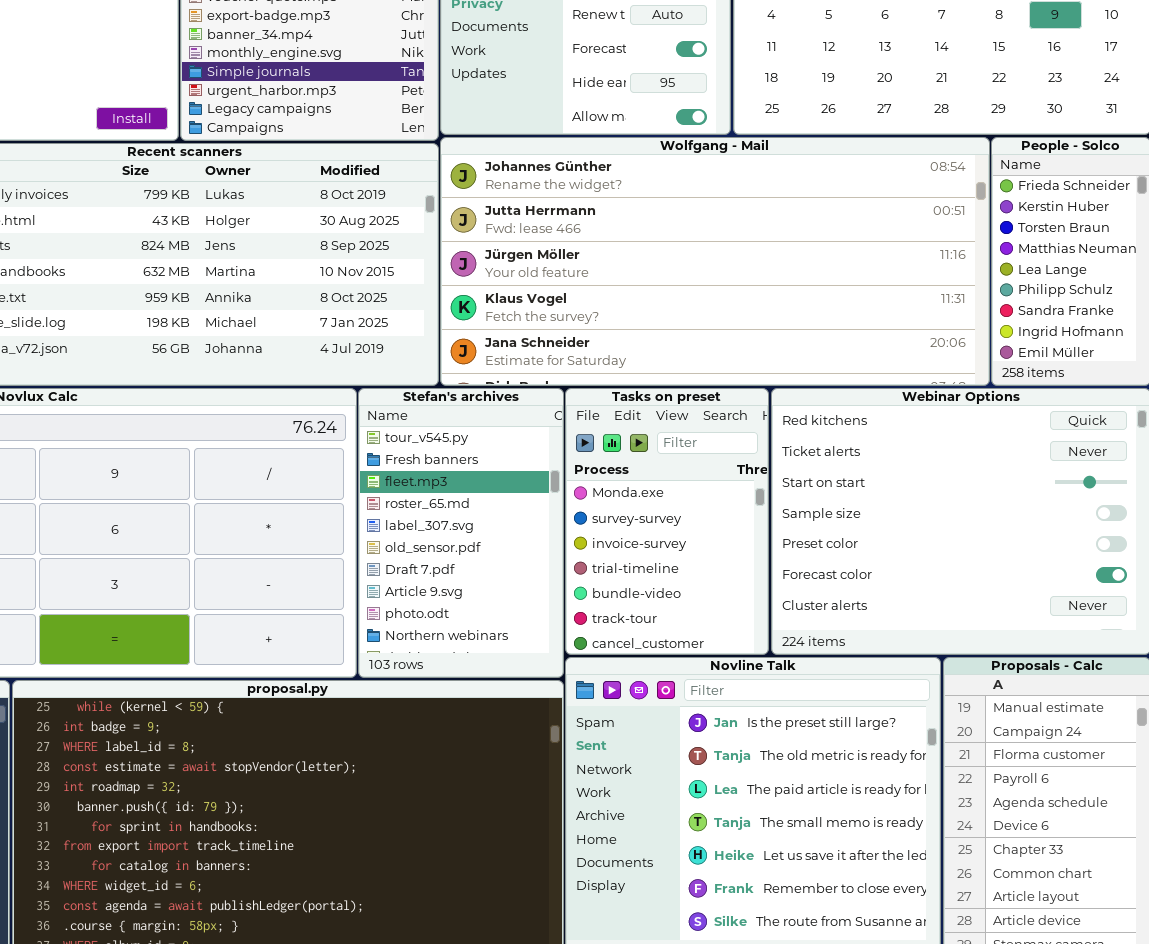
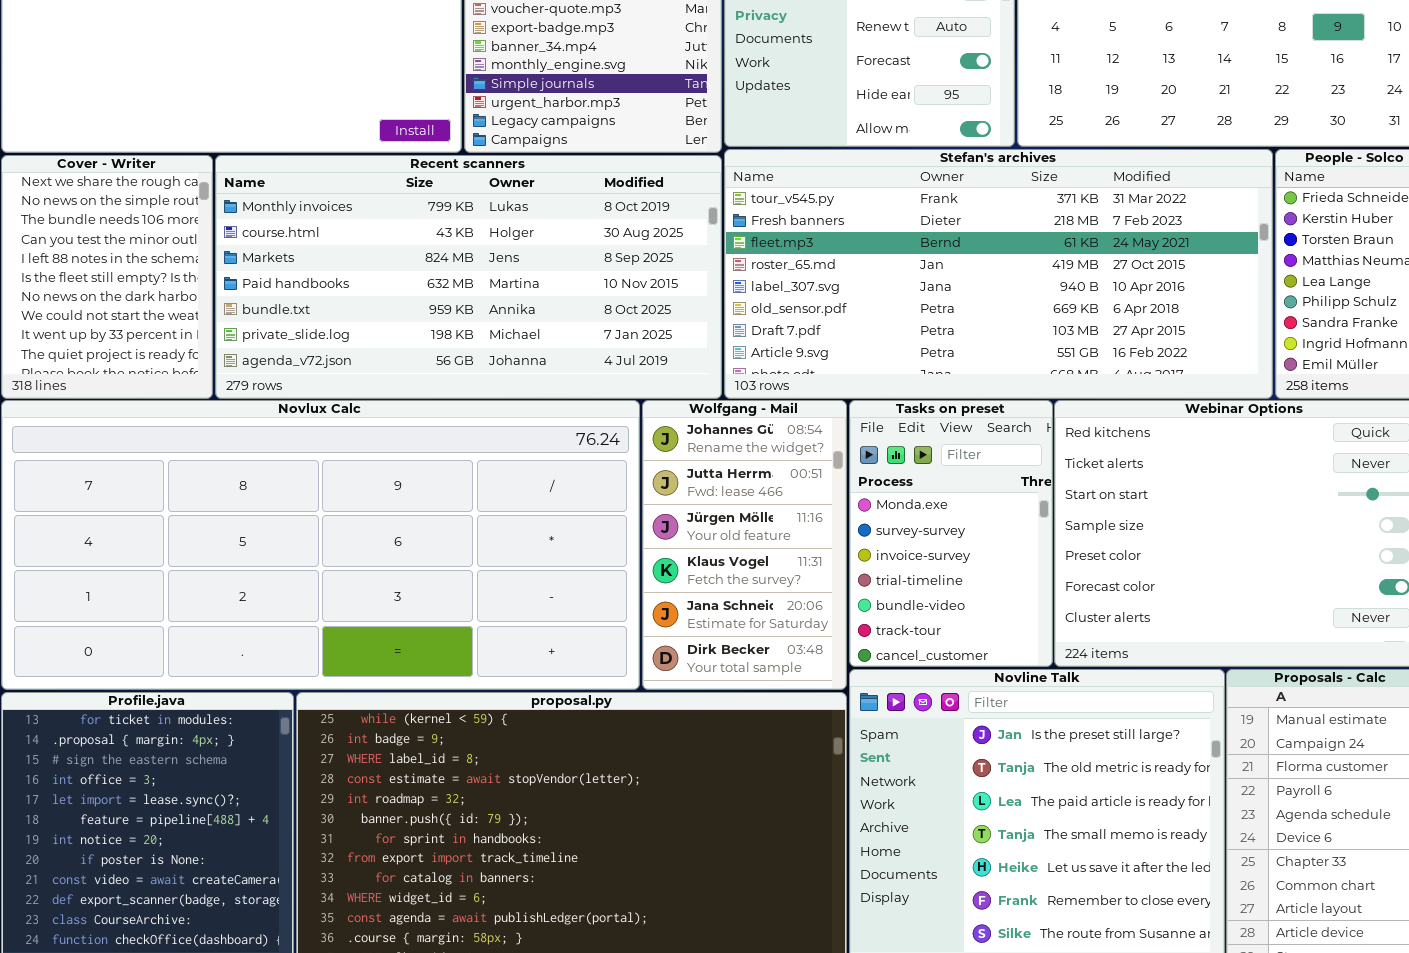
Wolfgang - Mail: [440,137,990,386] -> [642,400,847,690], moved, resized
Stefan's archives: [358,388,564,678] -> [724,149,1273,399], moved, resized

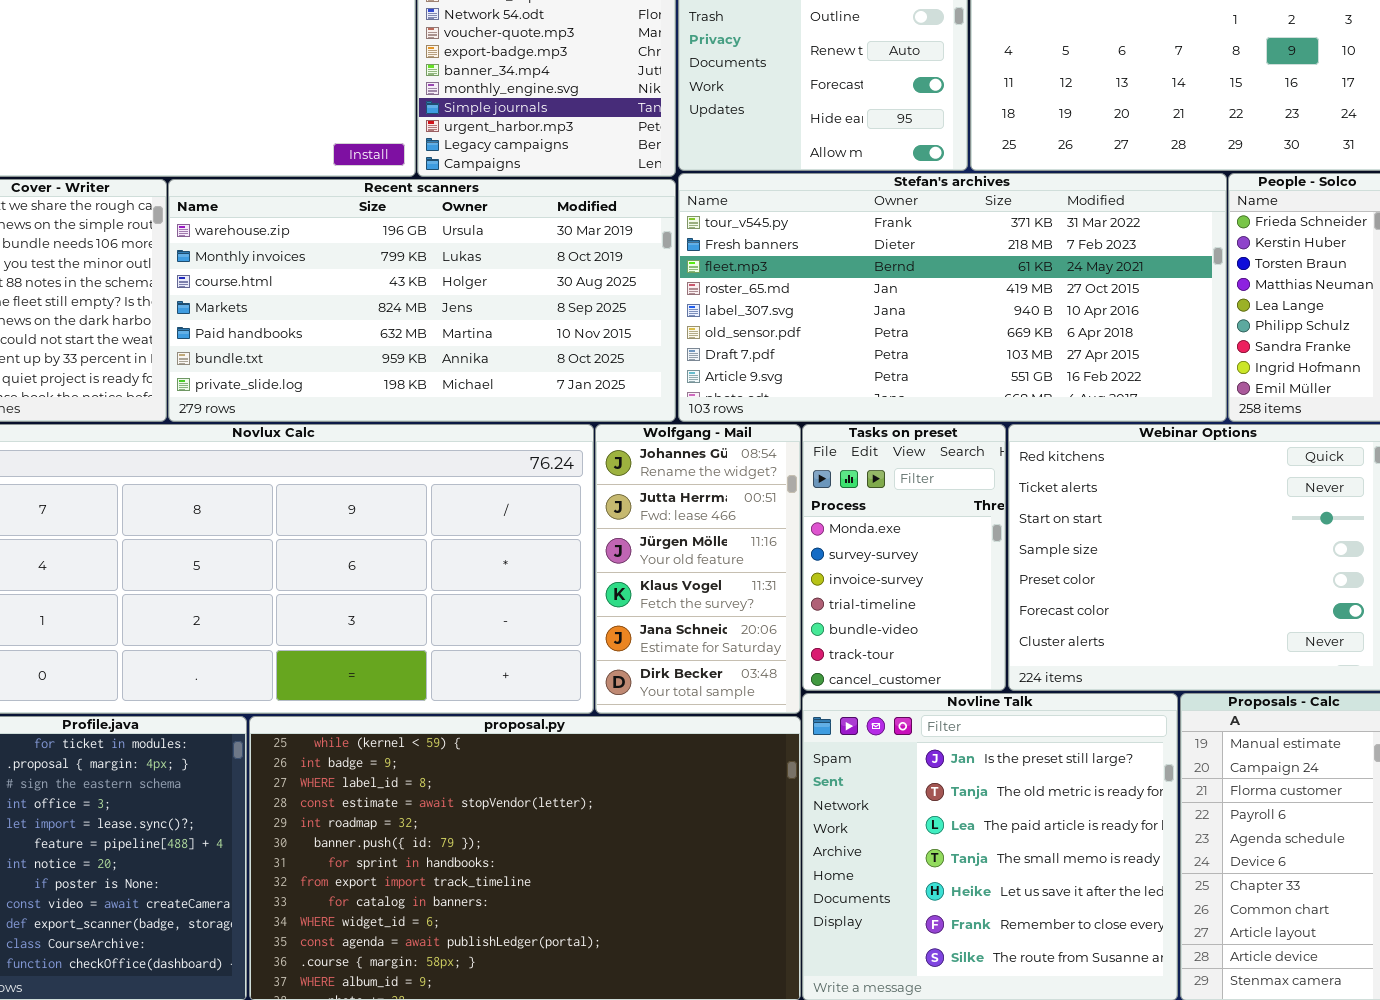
Recent scanners: [215,155,722,399] -> [168,179,676,422], scrolled up 1 row

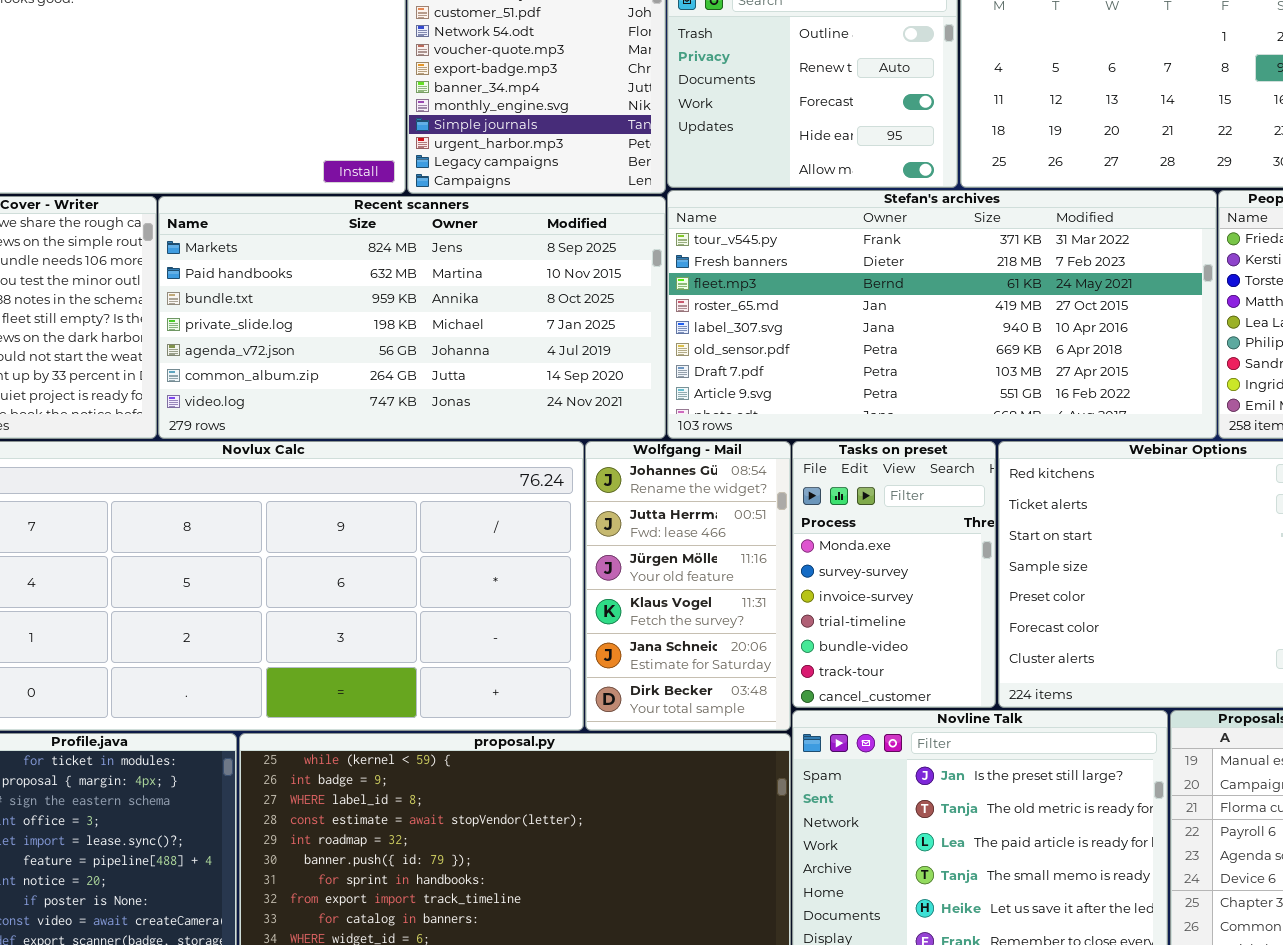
Recent scanners: [168,179,676,422] -> [158,196,666,439], scrolled down 3 rows

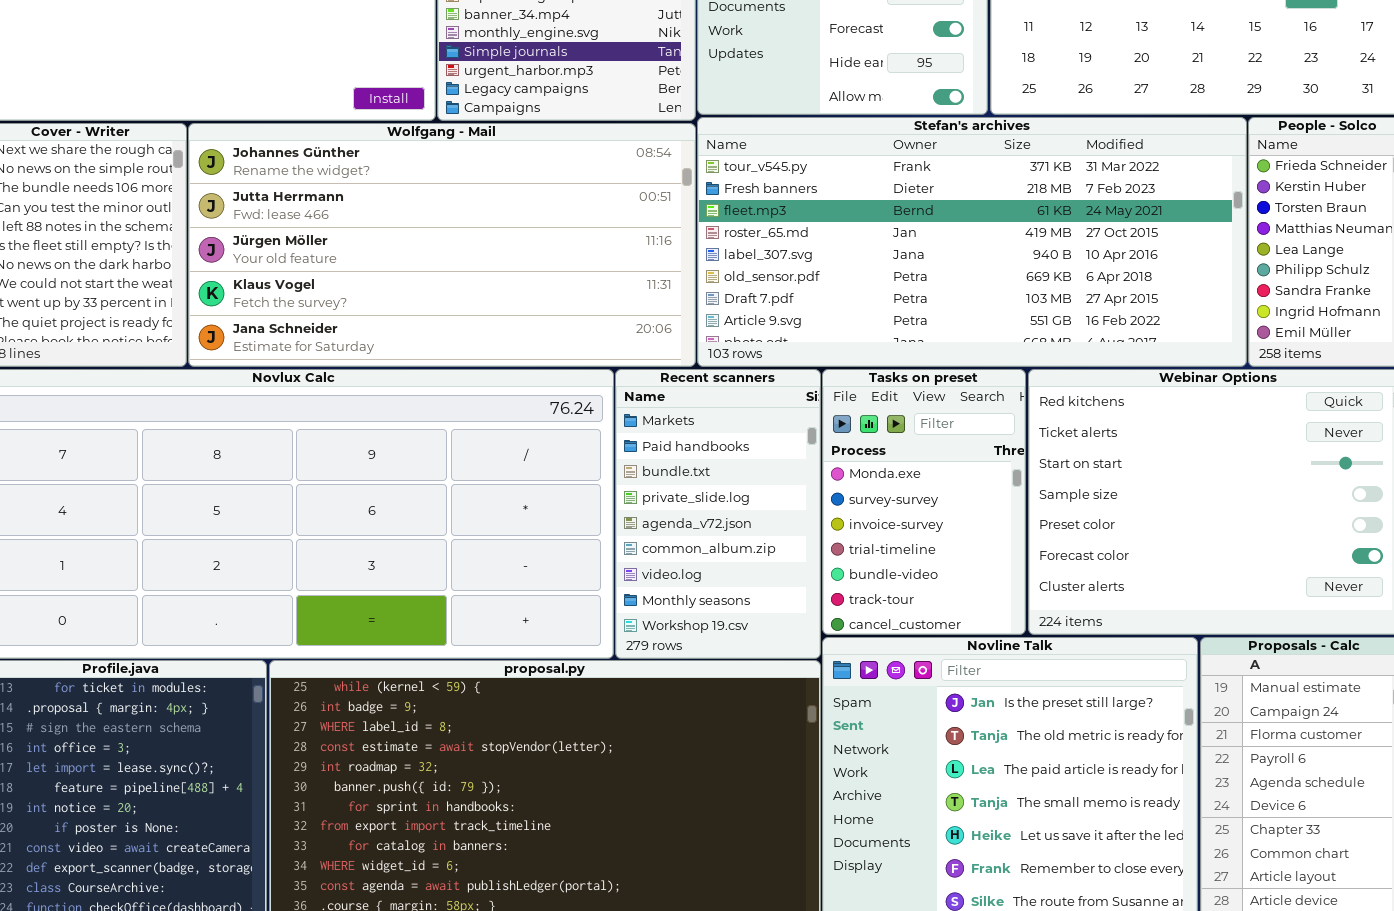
Recent scanners: [158,196,666,439] -> [615,369,821,659], moved, resized
Wolfgang - Mail: [585,441,791,731] -> [188,123,696,367], moved, resized

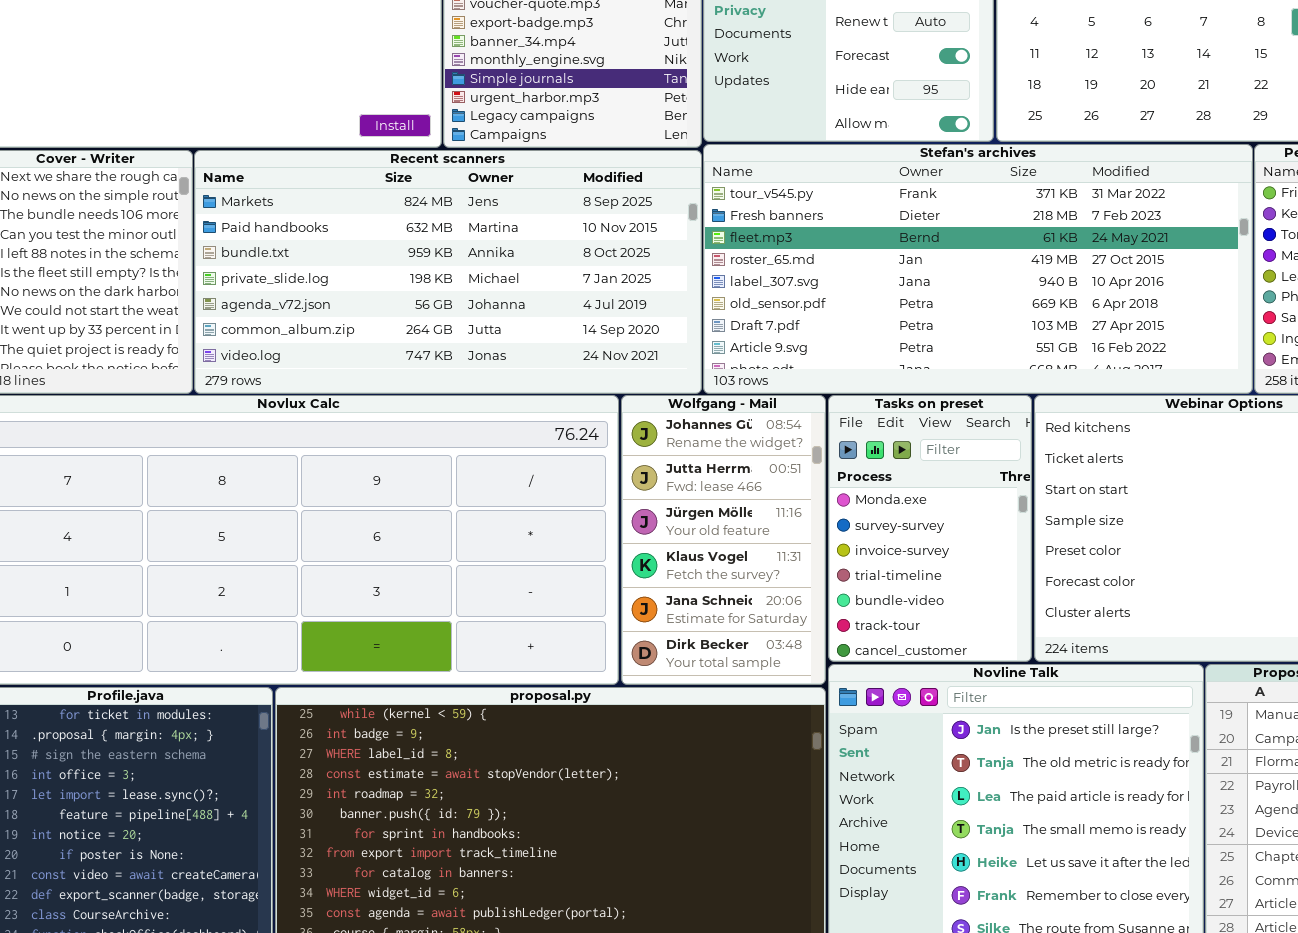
Wolfgang - Mail: [188,123,696,367] -> [621,395,826,685], moved, resized
Recent scanners: [615,369,821,659] -> [194,150,702,394], moved, resized

